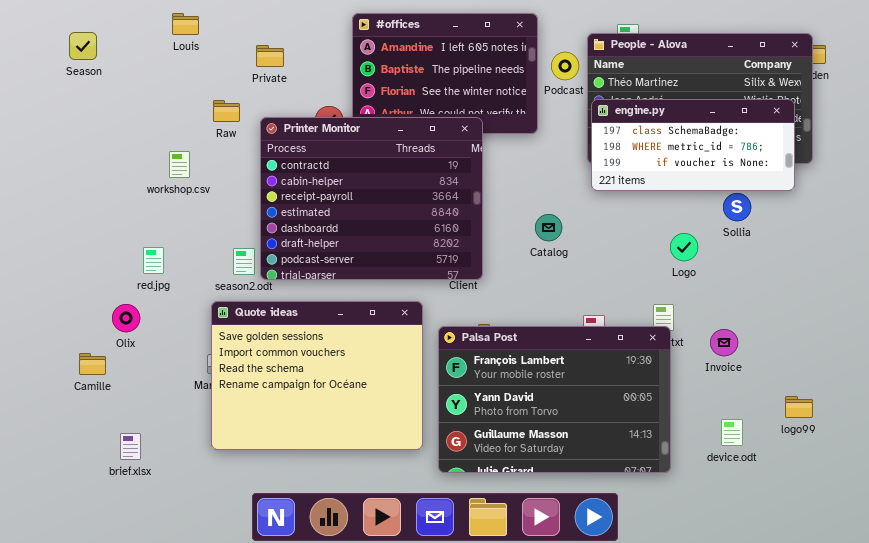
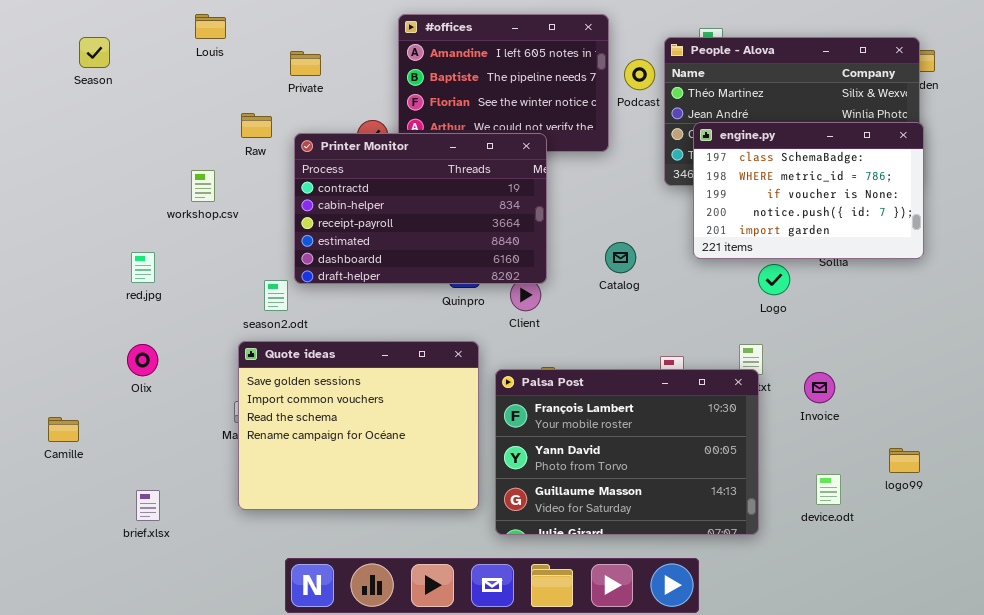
engine.py: [591,99,795,191] -> [693,122,924,259], moved, resized
Printer Monitor: [260,117,483,280] -> [294,133,547,284], resized
red.jpg: [143,247,164,274] -> [131,252,155,283], moved
Camille: [79,353,106,375] -> [48,417,79,442], moved

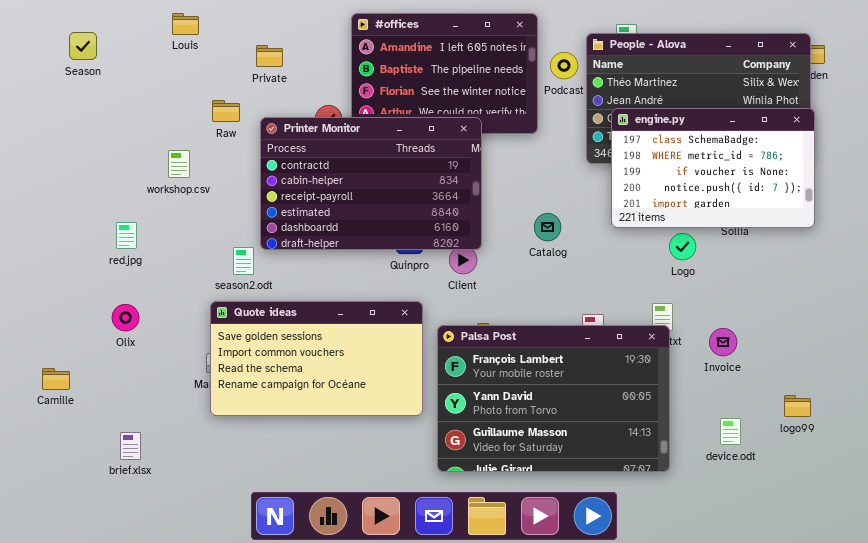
Quote ideas: [238,341,479,510] -> [210,301,423,416], resized

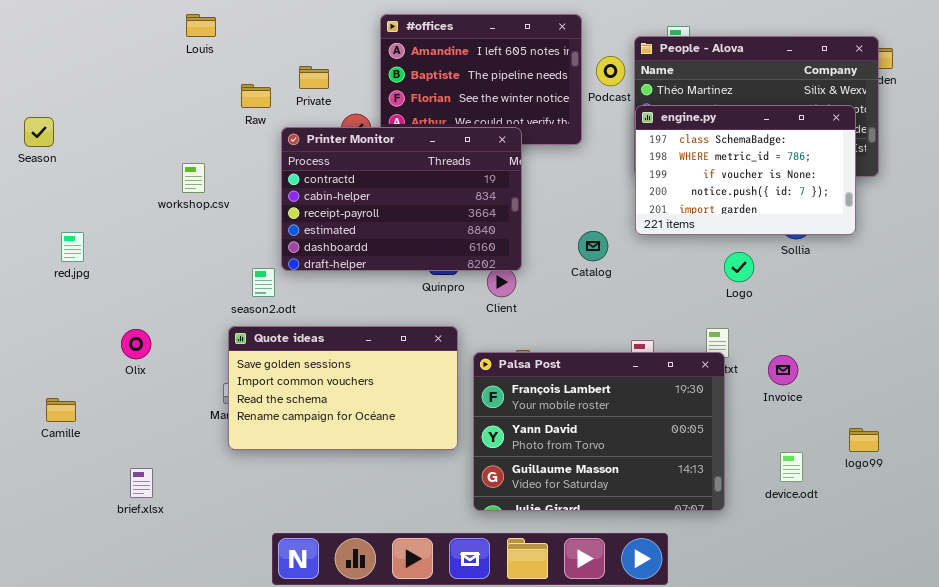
Season: [69,32,97,60] -> [24,117,54,147], moved
Private: [256,45,283,67] -> [299,66,329,89], moved
Raw: [212,100,240,122] -> [241,84,271,108], moved
engine.py: [611,108,815,228] -> [635,105,856,235], moved
red.jpg: [116,222,137,249] -> [61,232,84,262], moved

